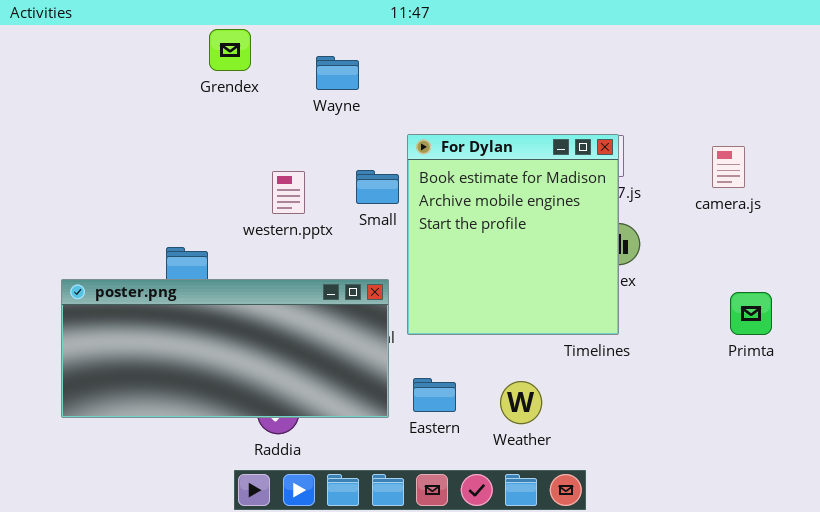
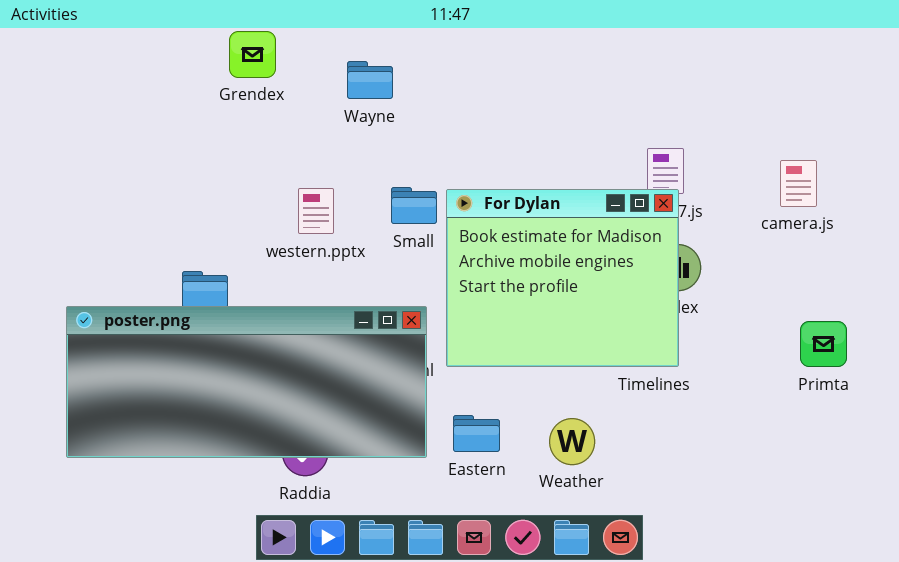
For Dylan: [407,134,619,335] -> [446,189,679,367], resized

